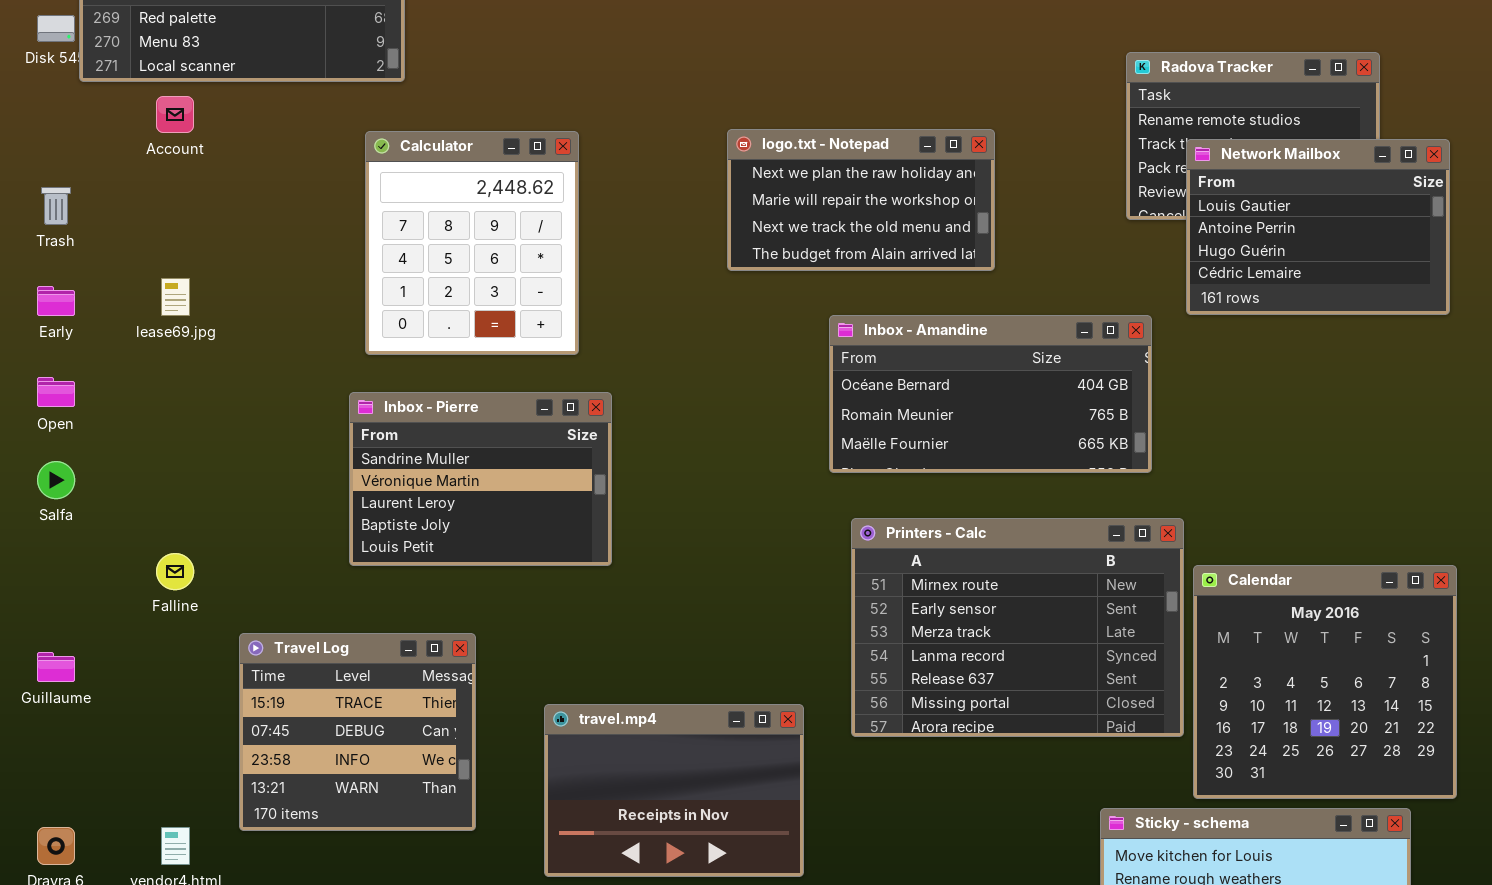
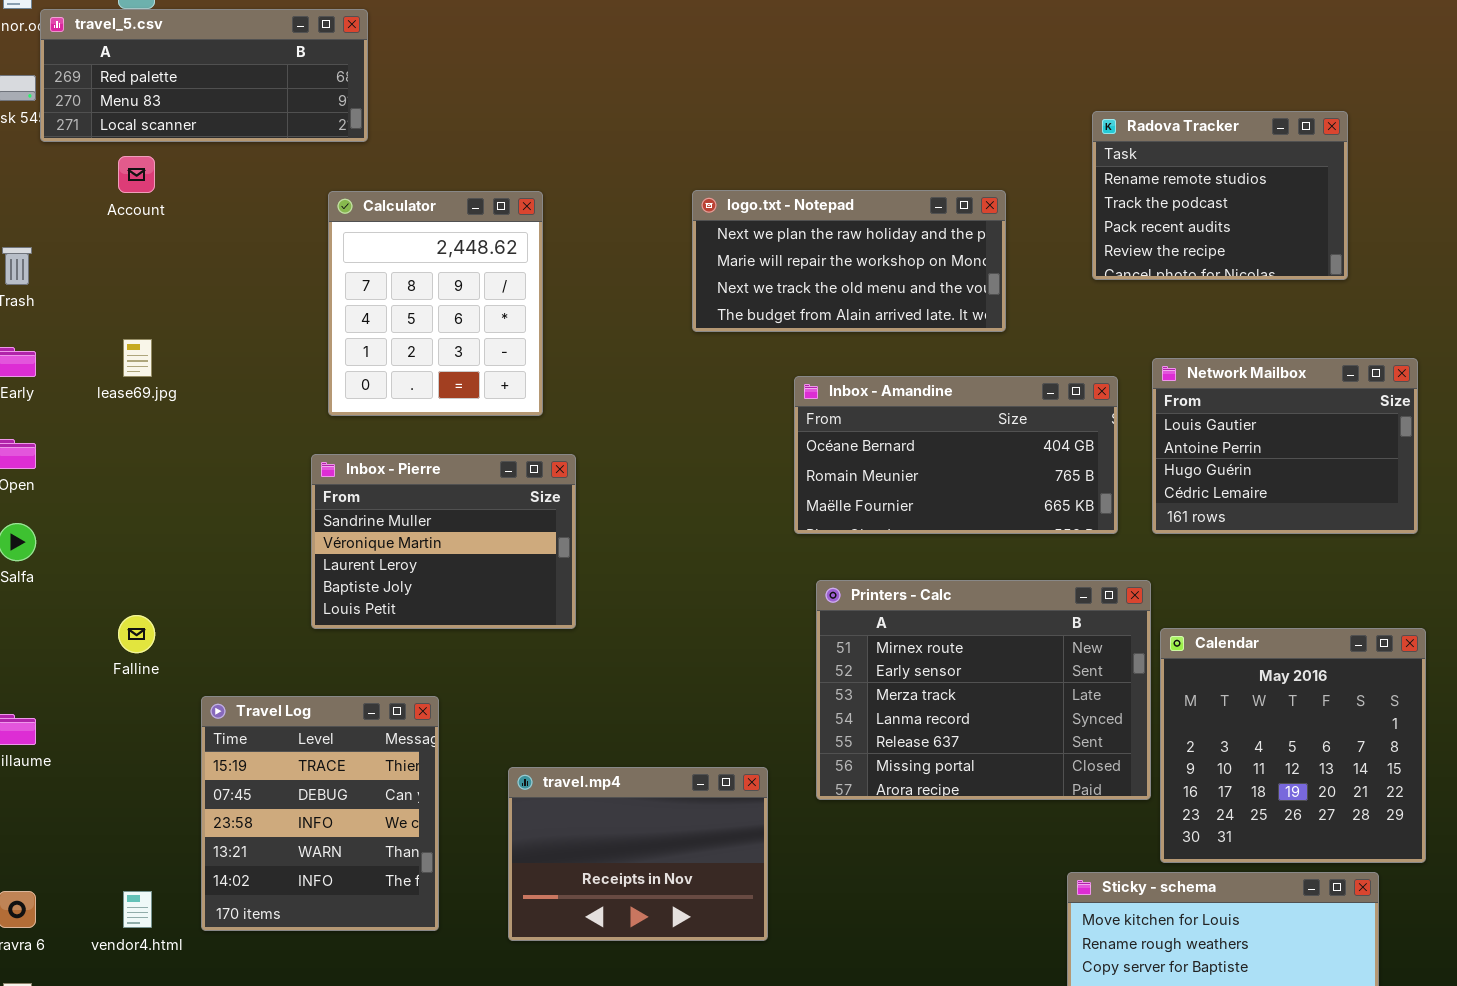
logo.txt - Notepad: [727,129,995,271] -> [692,190,1006,332], resized
Network Mailbox: [1186,139,1450,315] -> [1152,358,1418,534], moved
Travel Log: [239,633,476,831] -> [201,696,439,931], resized

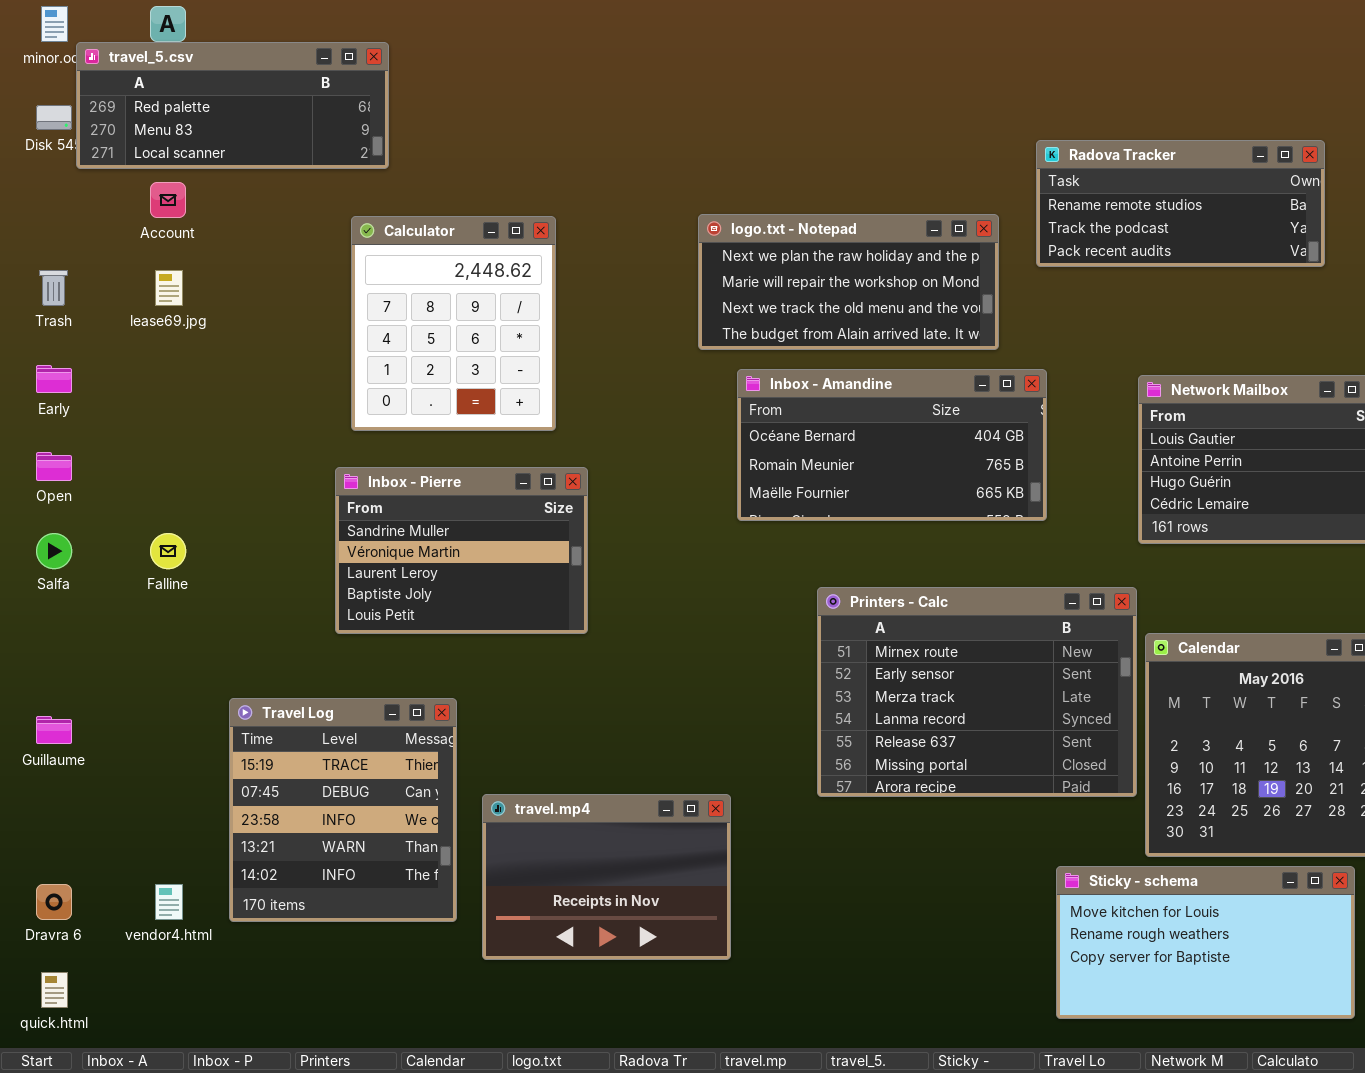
Radova Tracker: [1092,111,1348,280] -> [1036,140,1325,267], resized
lease69.jpg: [123,339,152,377] -> [155,270,183,306], moved
Inbox - Amandine: [794,376,1118,534] -> [737,369,1047,521], moved
Falline: [118,615,155,653] -> [150,533,186,569], moved
travel.mp4: [508,767,768,941] -> [482,794,731,960], moved

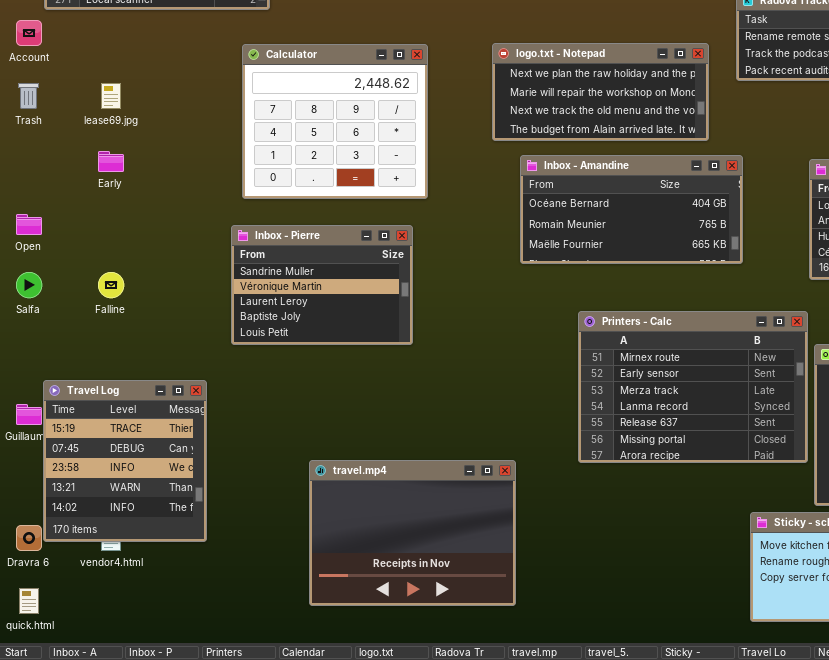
Account: [150,182,186,218] -> [16,20,42,46], moved
Calculator: [351,216,556,431] -> [242,44,428,199], resized
Early: [36,365,72,393] -> [98,151,124,172], moved
Travel Log: [229,698,457,922] -> [43,380,207,542], moved
travel.mp4: [482,794,731,960] -> [309,460,516,606], resized

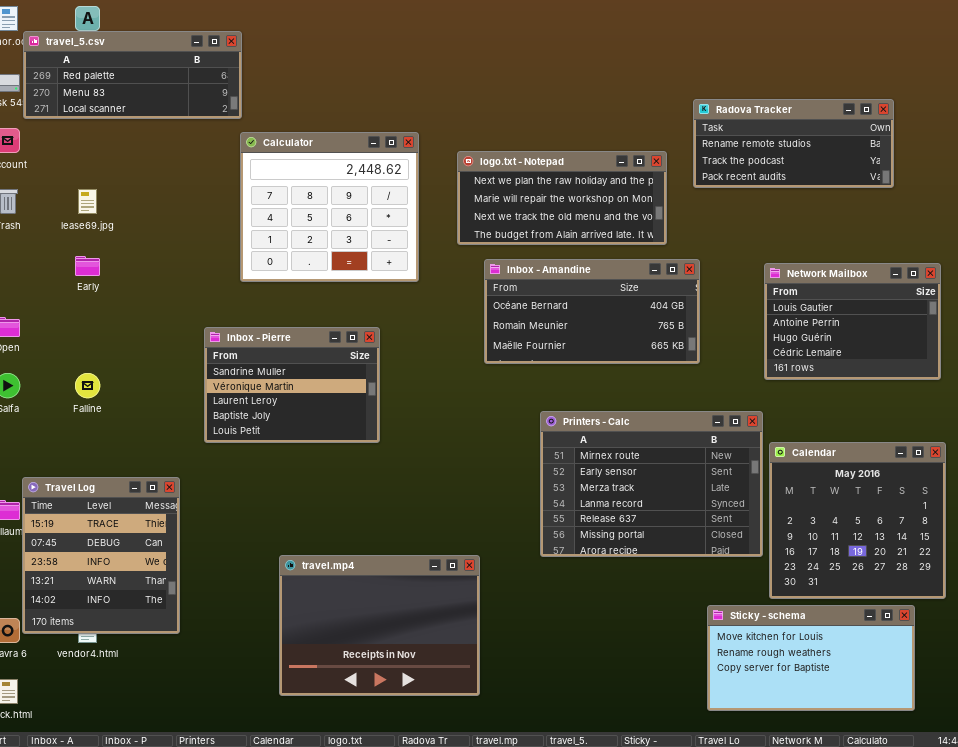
Calculator: [242,44,428,199] -> [240,132,419,282], moved

